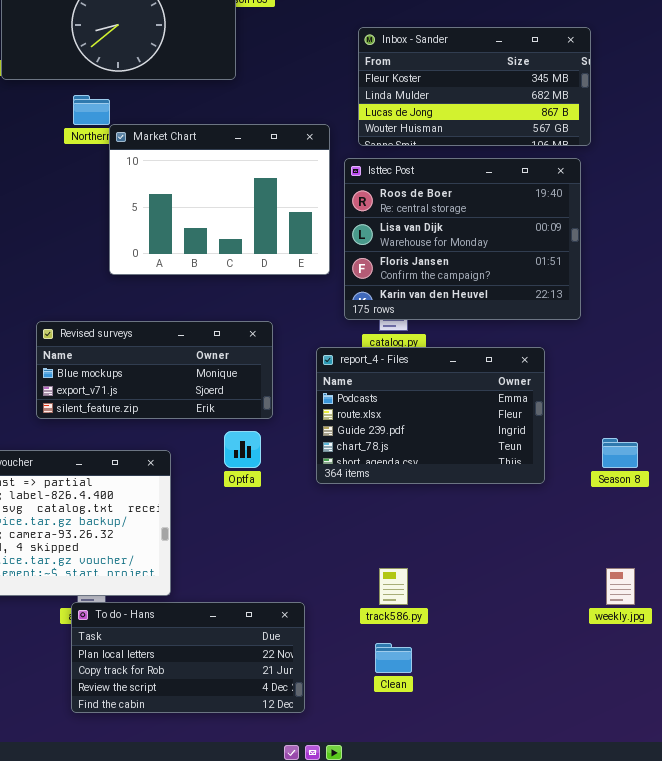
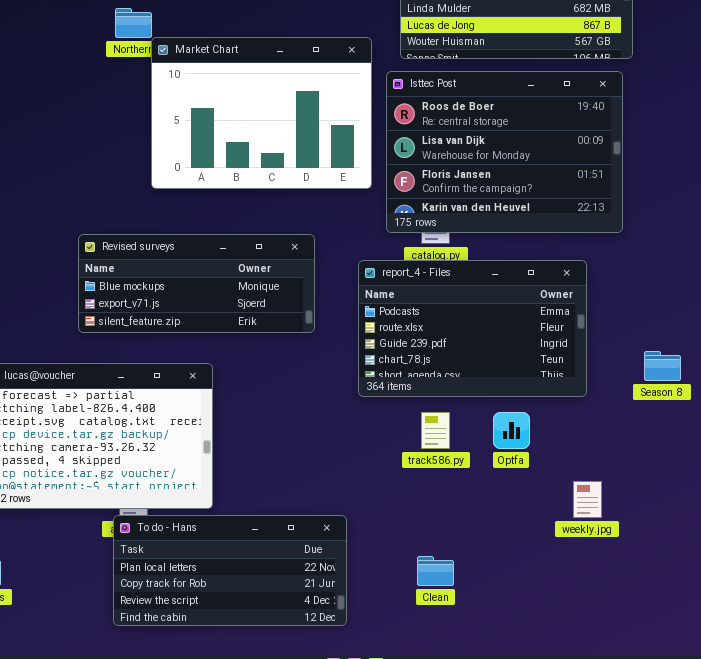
Optfa: [224,431,261,468] -> [493,412,530,449], moved
track586.py: [379,568,408,605] -> [421,412,450,449], moved
weekly.jpg: [606,568,635,605] -> [573,481,602,518], moved

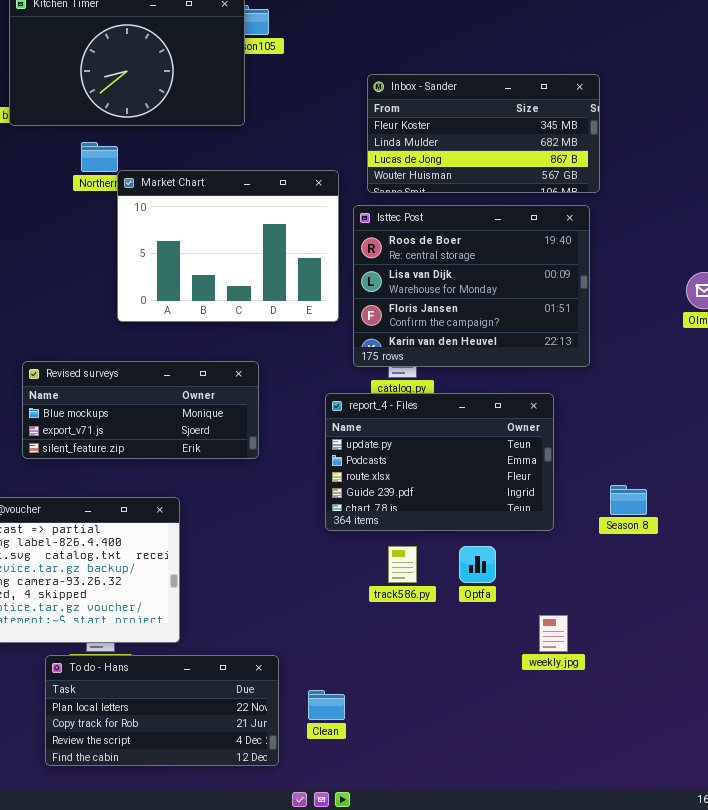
Revised surveys: [78,234,315,333] -> [22,361,259,459], moved
report_4 - Files: [358,260,587,397] -> [325,393,554,531], scrolled up 1 row
To do - Hans: [113,515,347,626] -> [45,655,279,766], moved
Clean: [417,556,454,586] -> [308,690,345,720], moved

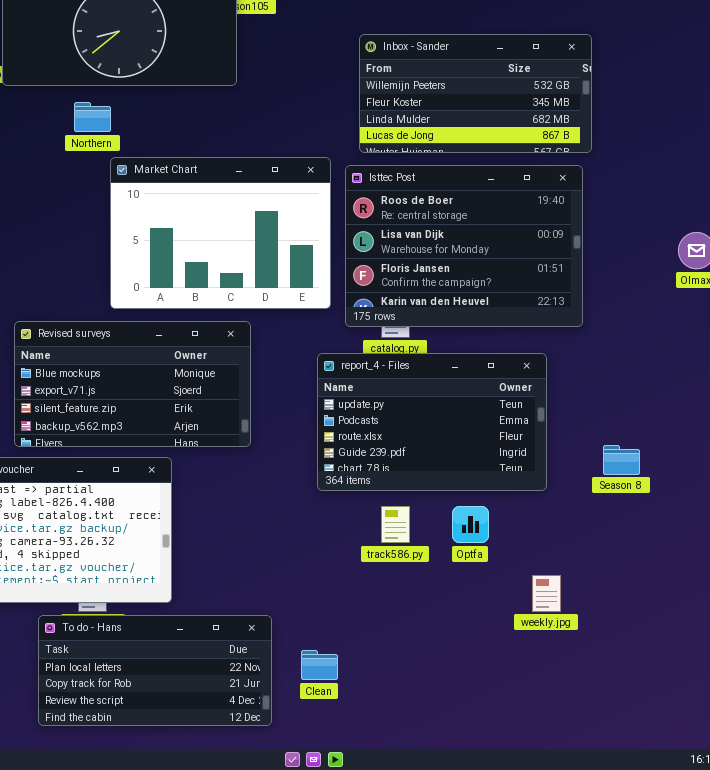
Inbox - Sander: [367,74,600,193] -> [359,34,592,153], scrolled up 1 row
Market Chart: [117,170,339,322] -> [110,157,331,309], moved
Revised surveys: [22,361,259,459] -> [14,321,251,447], resized

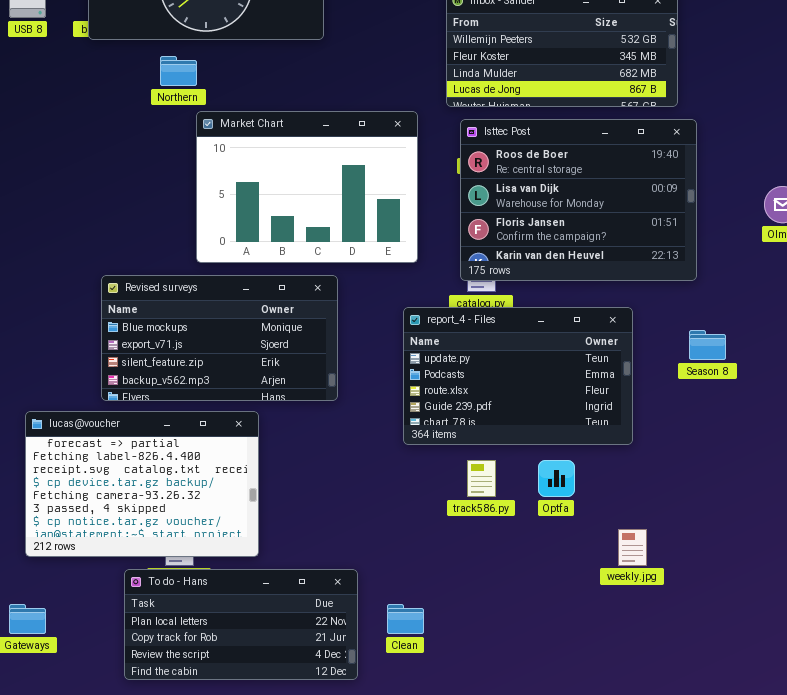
Isttec Post: [345,165,583,327] -> [460,119,697,281], moved
Season 8: [603,445,640,475] -> [689,330,726,360], moved

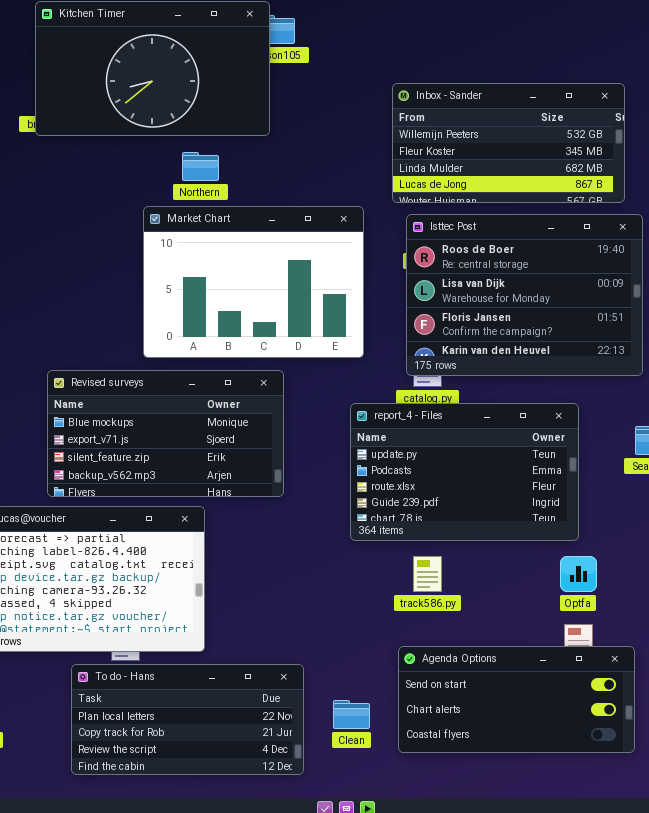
Northern: [160,56,197,86] -> [182,152,219,181], moved
Optfa: [538,460,575,497] -> [560,556,597,592], moved
Agenda Options: none -> [398,646,635,753], opened

